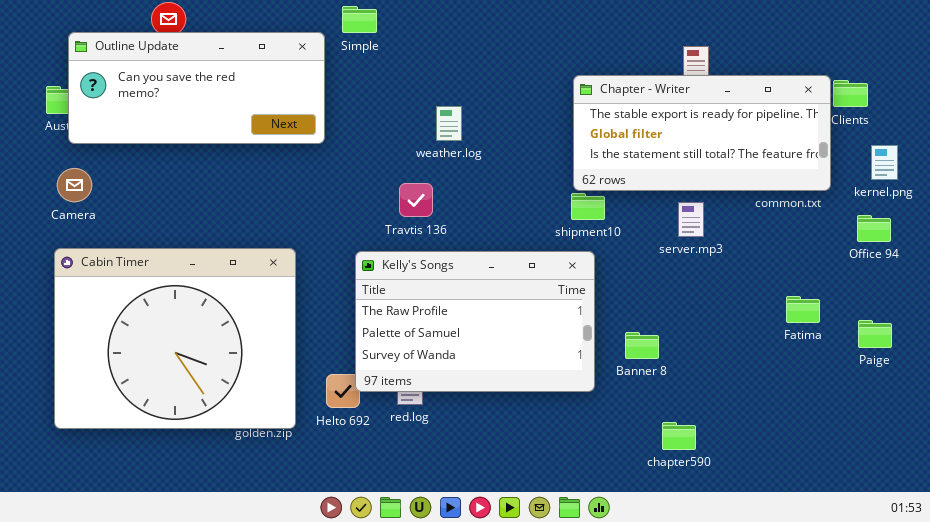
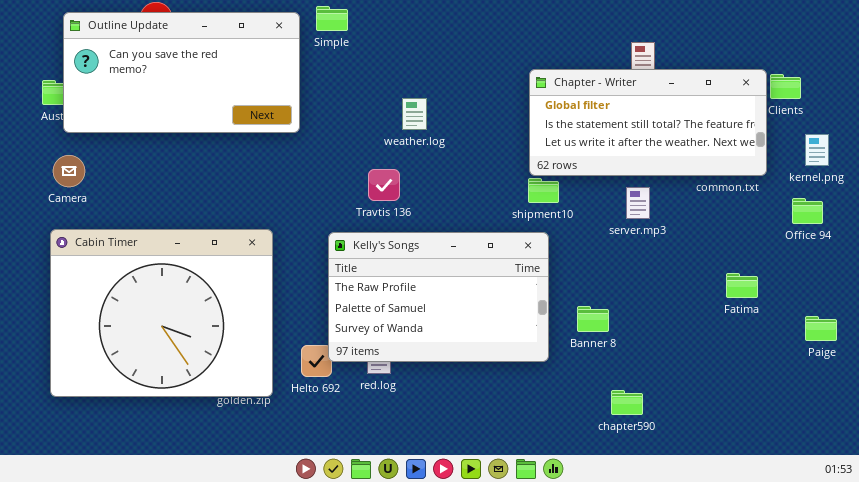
Outline Update: [68,32,325,144] -> [63,12,300,133], resized
Chapter - Writer: [573,75,831,191] -> [529,69,767,176], scrolled down 1 row
Paige: [858,320,892,348] -> [805,316,837,341], moved

